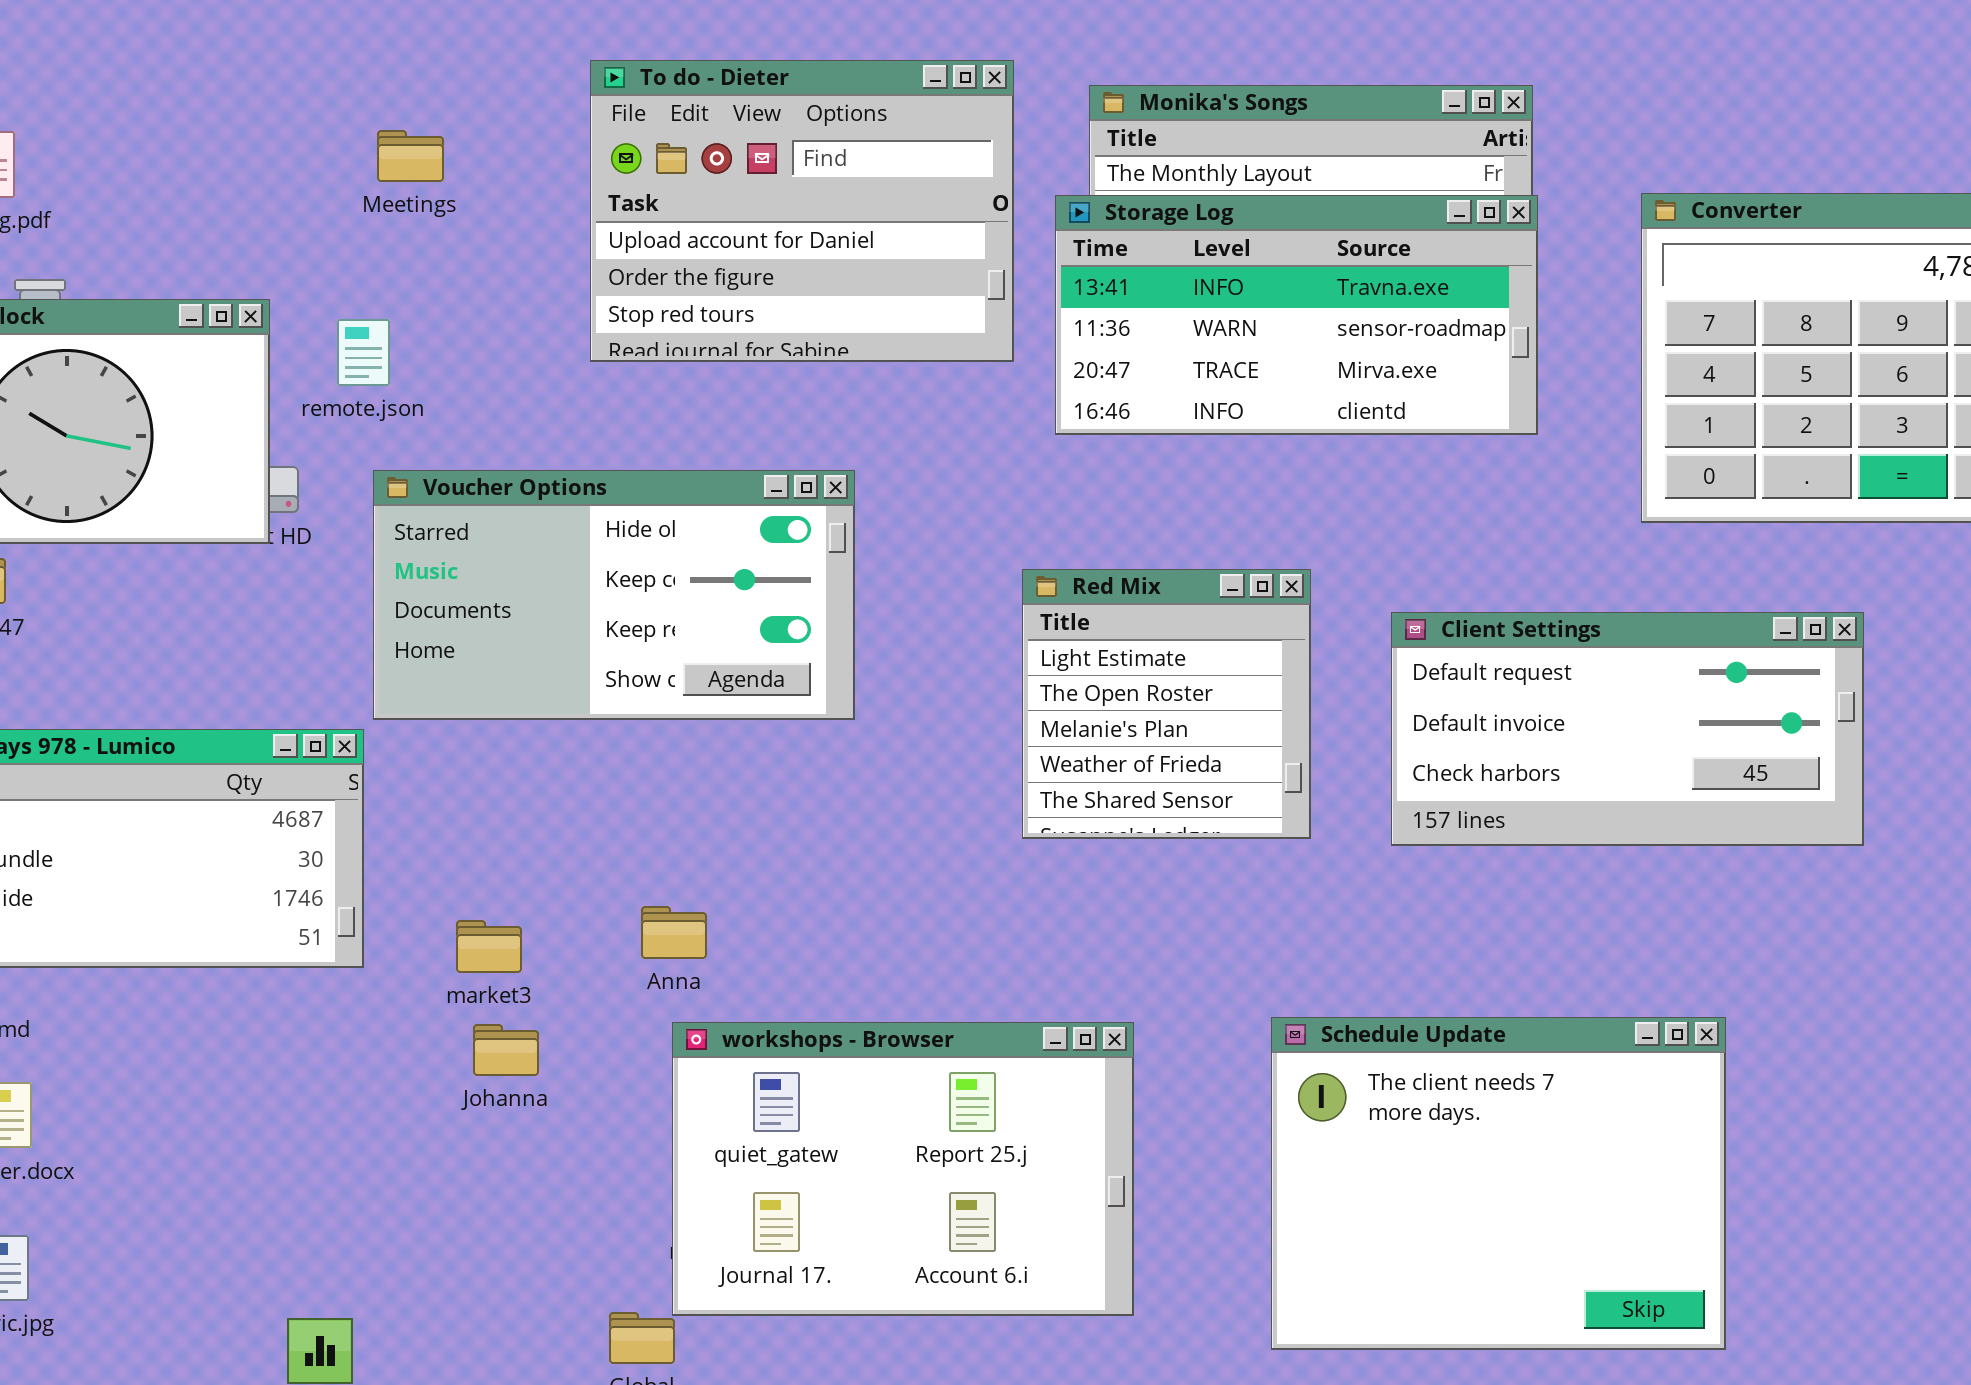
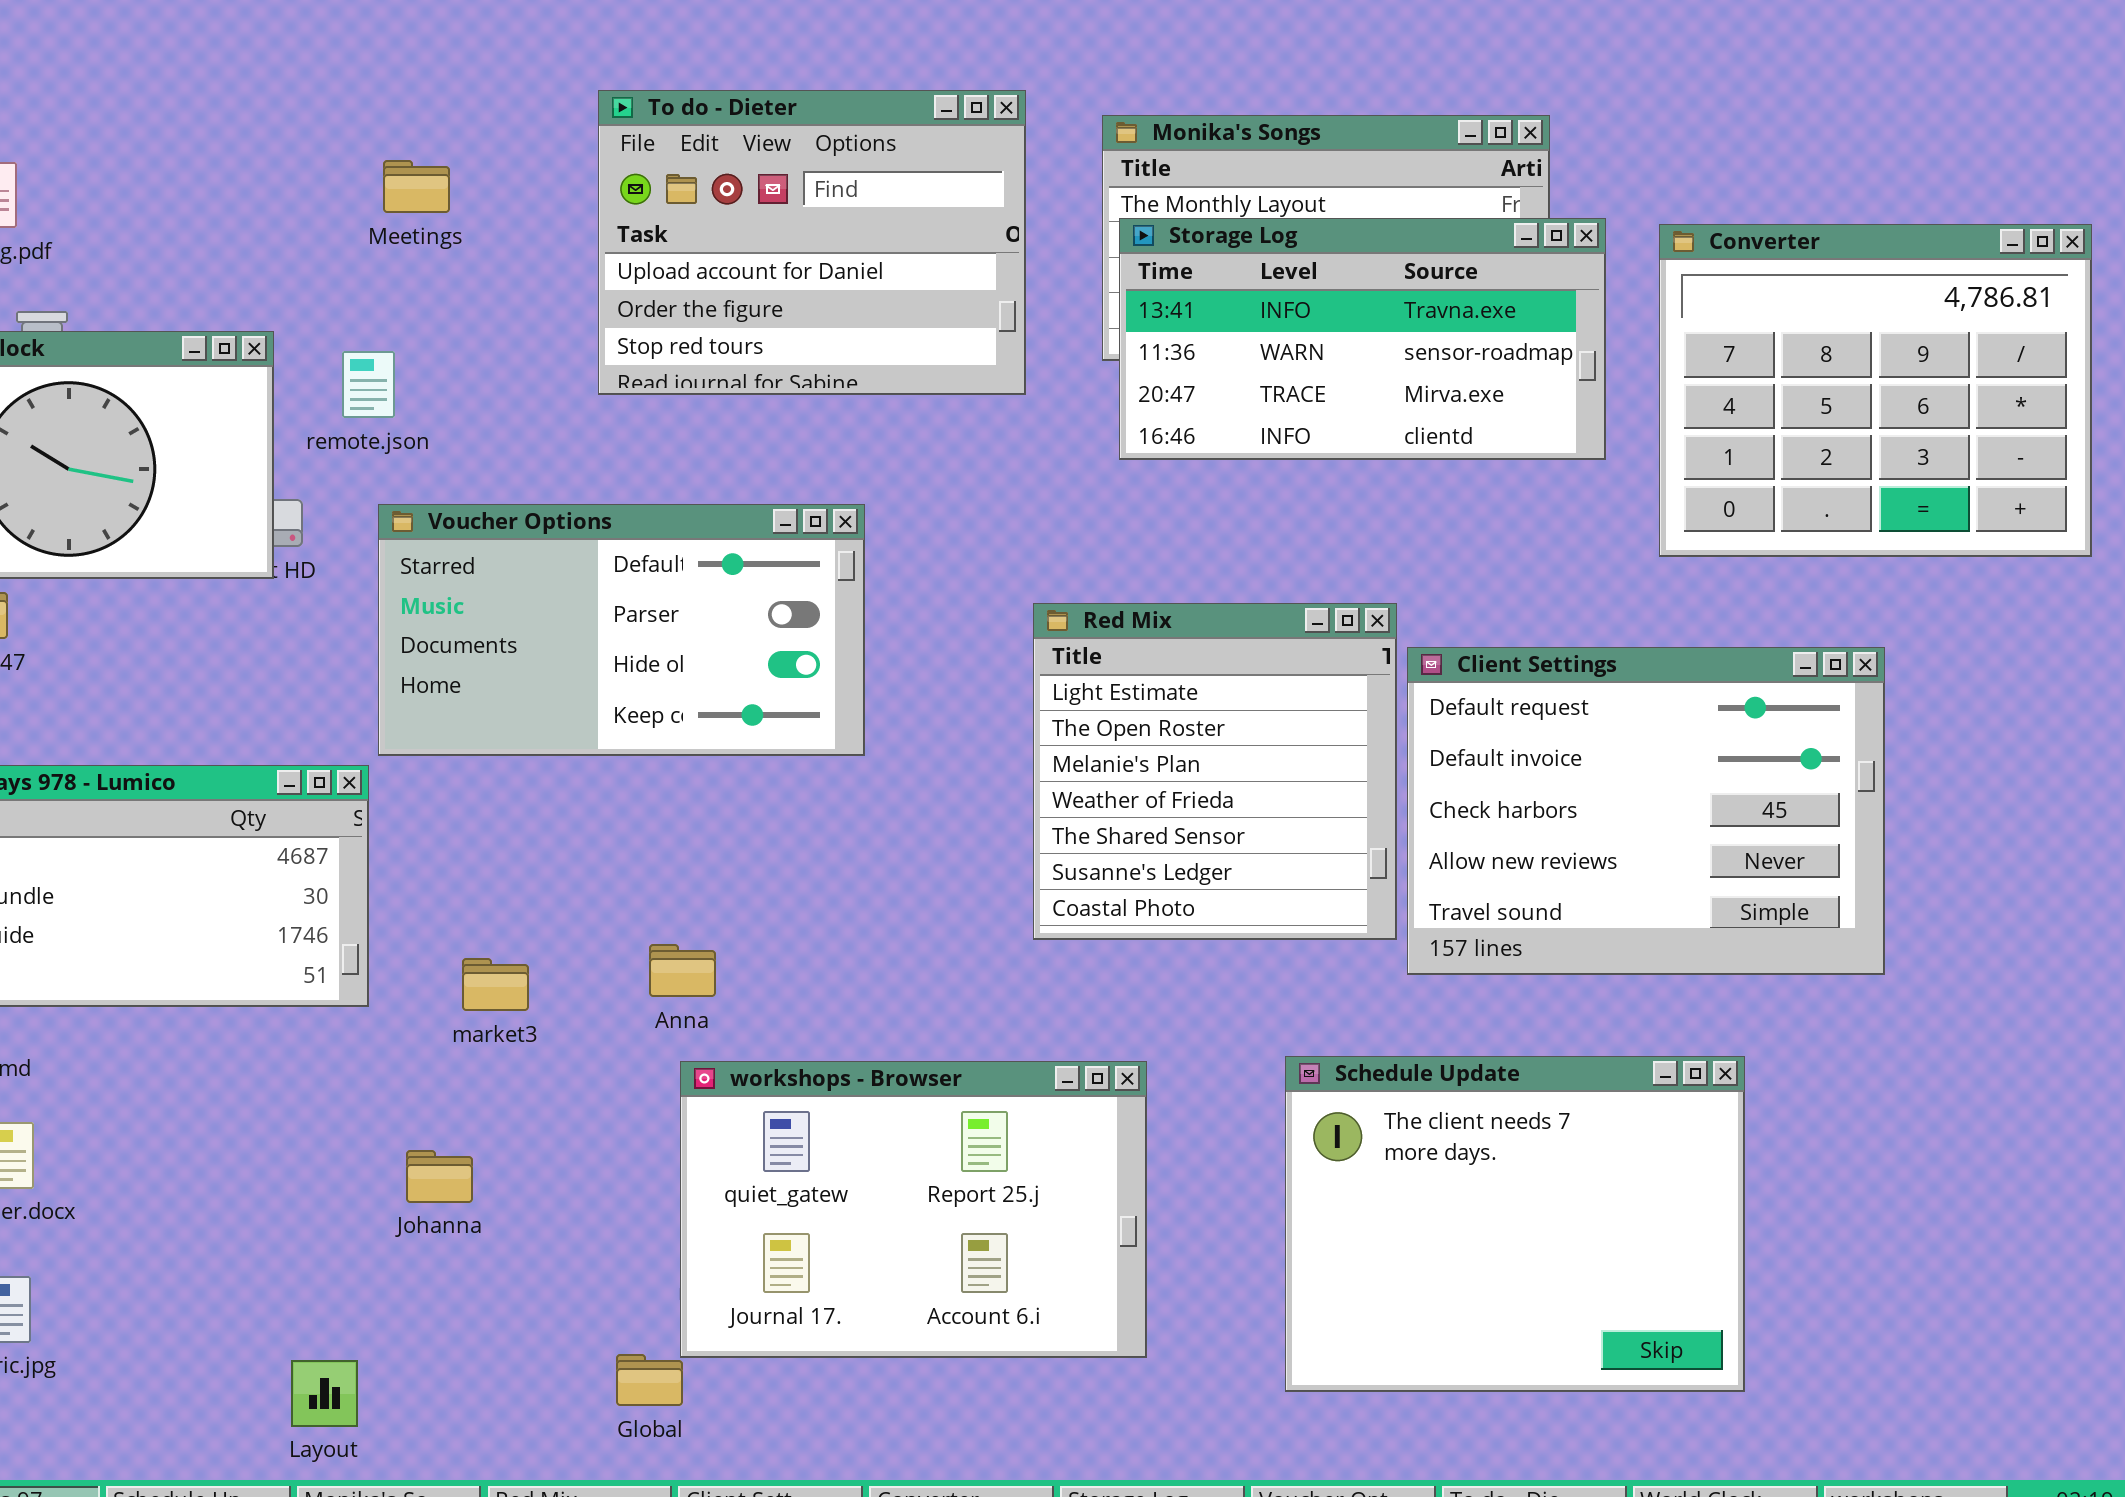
Storage Log: [1055,195,1538,435] -> [1119,218,1606,460], moved
Voucher Options: [373,470,855,720] -> [378,504,865,756], scrolled up 2 rows
Red Mix: [1022,569,1311,839] -> [1033,603,1397,940], resized
Client Settings: [1391,612,1864,846] -> [1407,647,1885,975], resized
Johanna: [473,1024,539,1076] -> [406,1150,473,1203], moved

